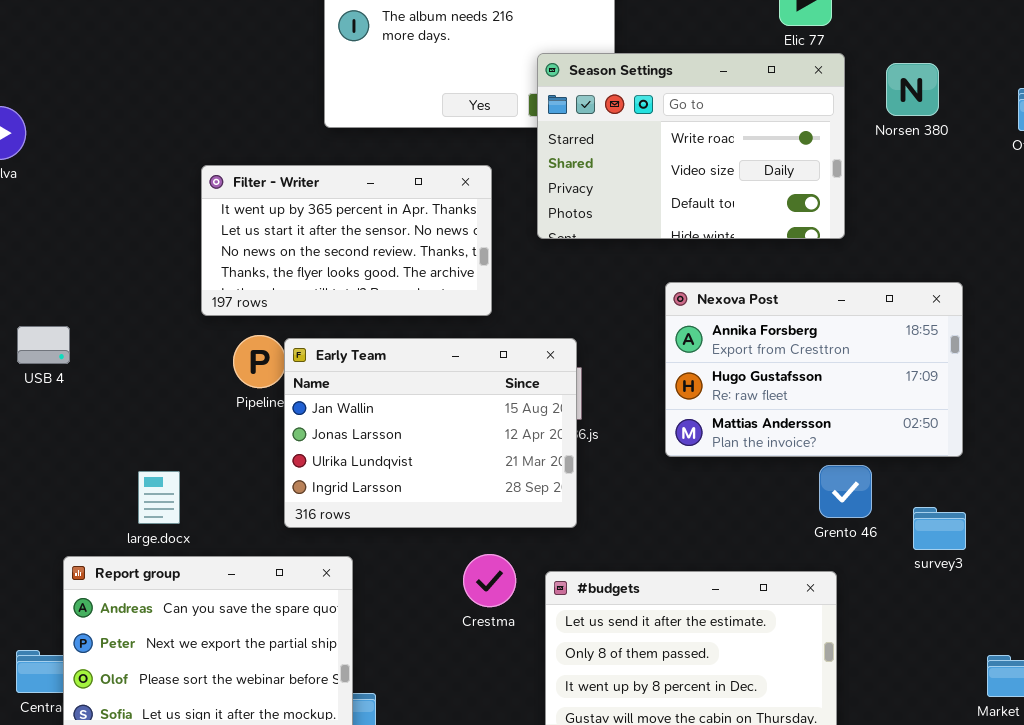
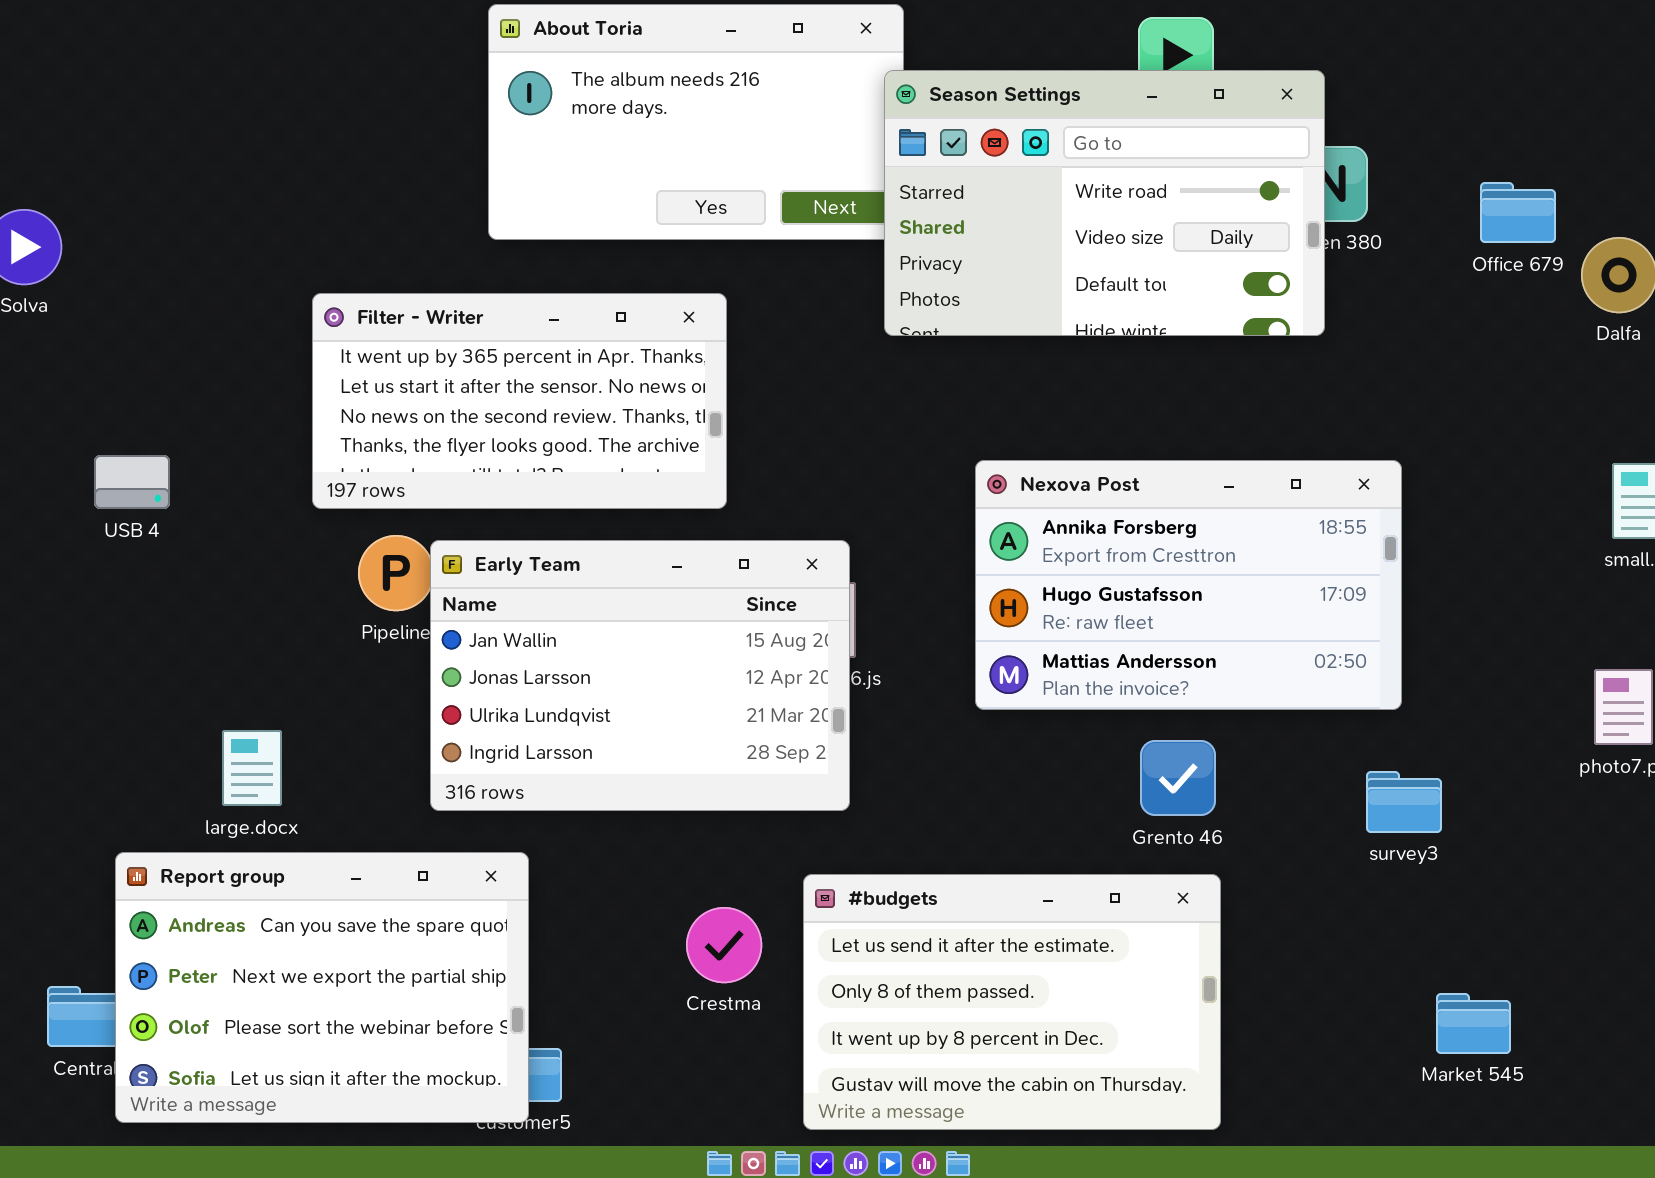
Season Settings: [537,53,845,239] -> [884,70,1325,336], moved
USB 4: [17,326,70,364] -> [94,455,170,509], moved
Grento 46: [819,465,872,518] -> [1140,740,1216,816], moved
survey3: [913,507,966,550] -> [1366,771,1442,833], moved
Crestma: [463,554,516,607] -> [686,907,762,983], moved

